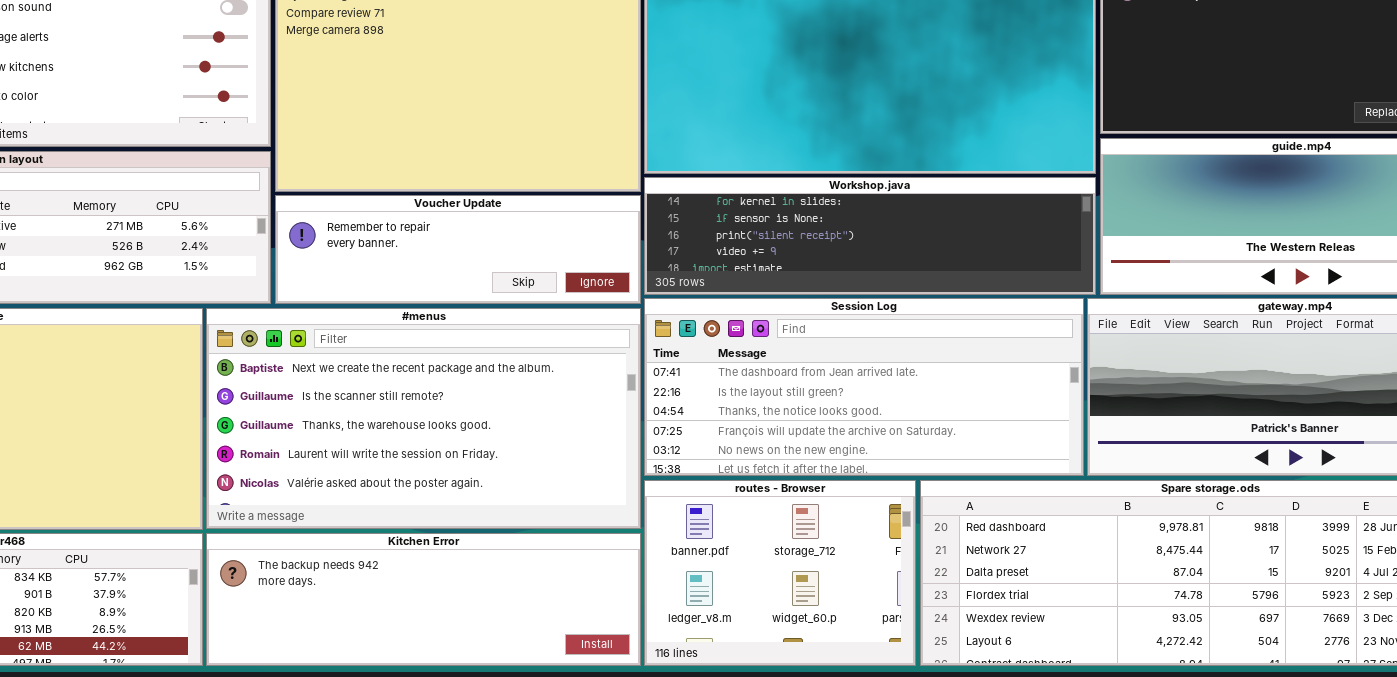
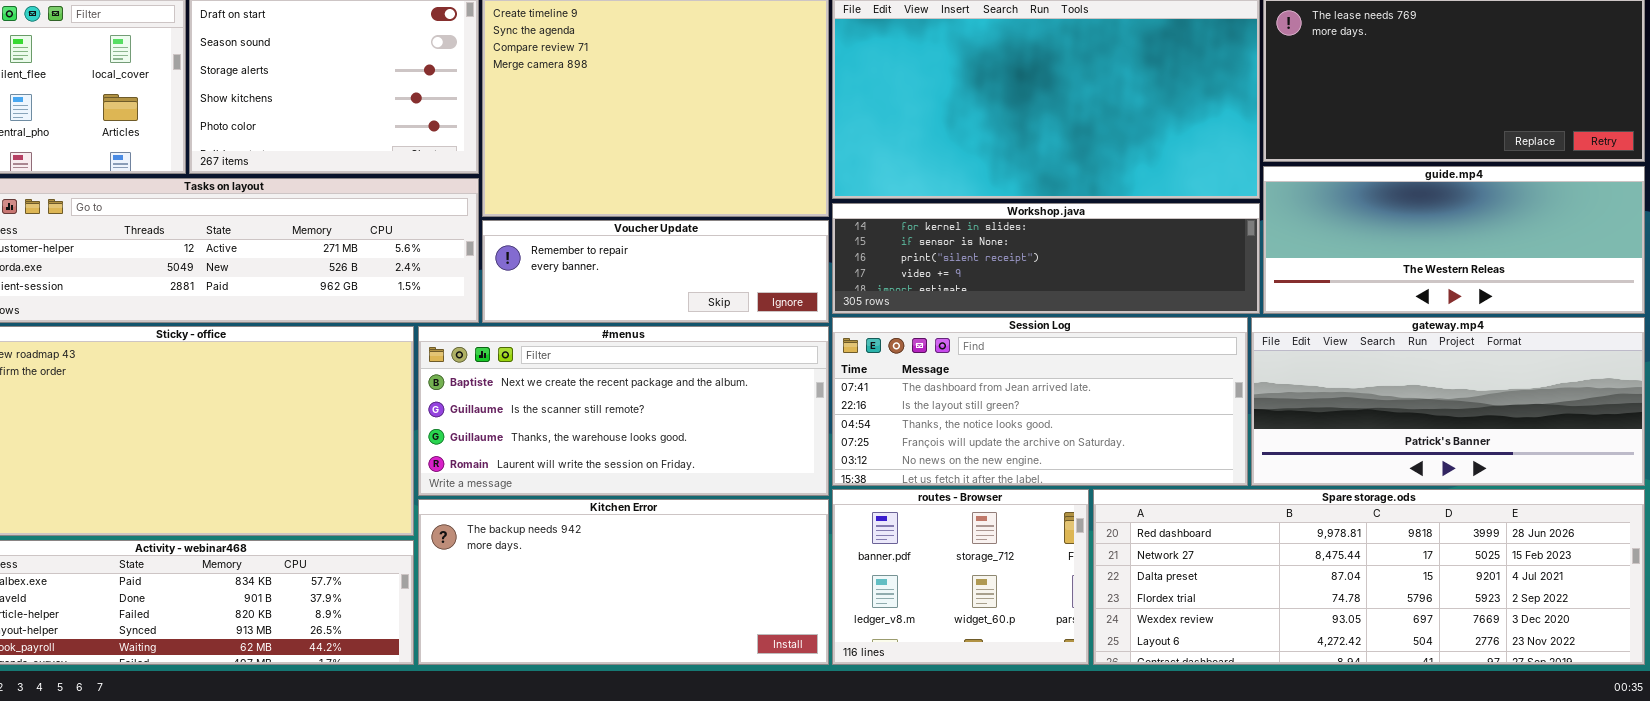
#menus: [206,308,641,529] -> [418,326,829,496], resized
Kitchen Error: [206,533,641,666] -> [418,499,829,665], resized

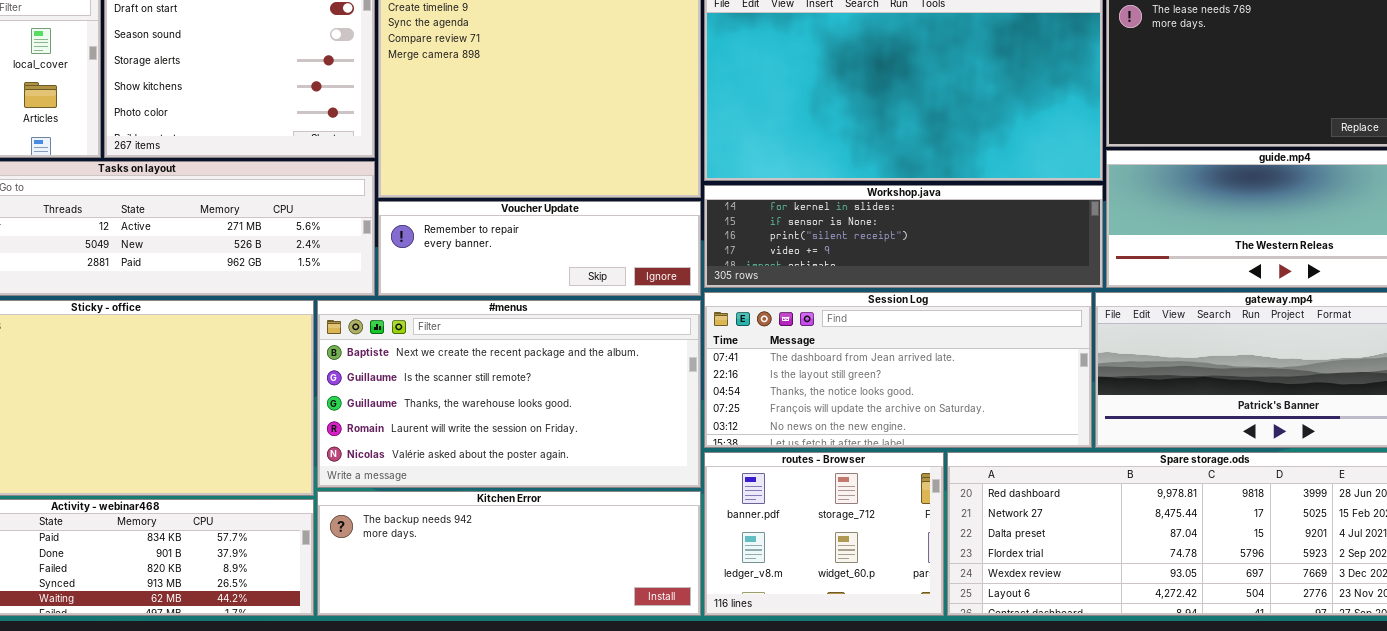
#menus: [418,326,829,496] -> [317,300,701,488], resized
Kitchen Error: [418,499,829,665] -> [317,491,701,616], resized

